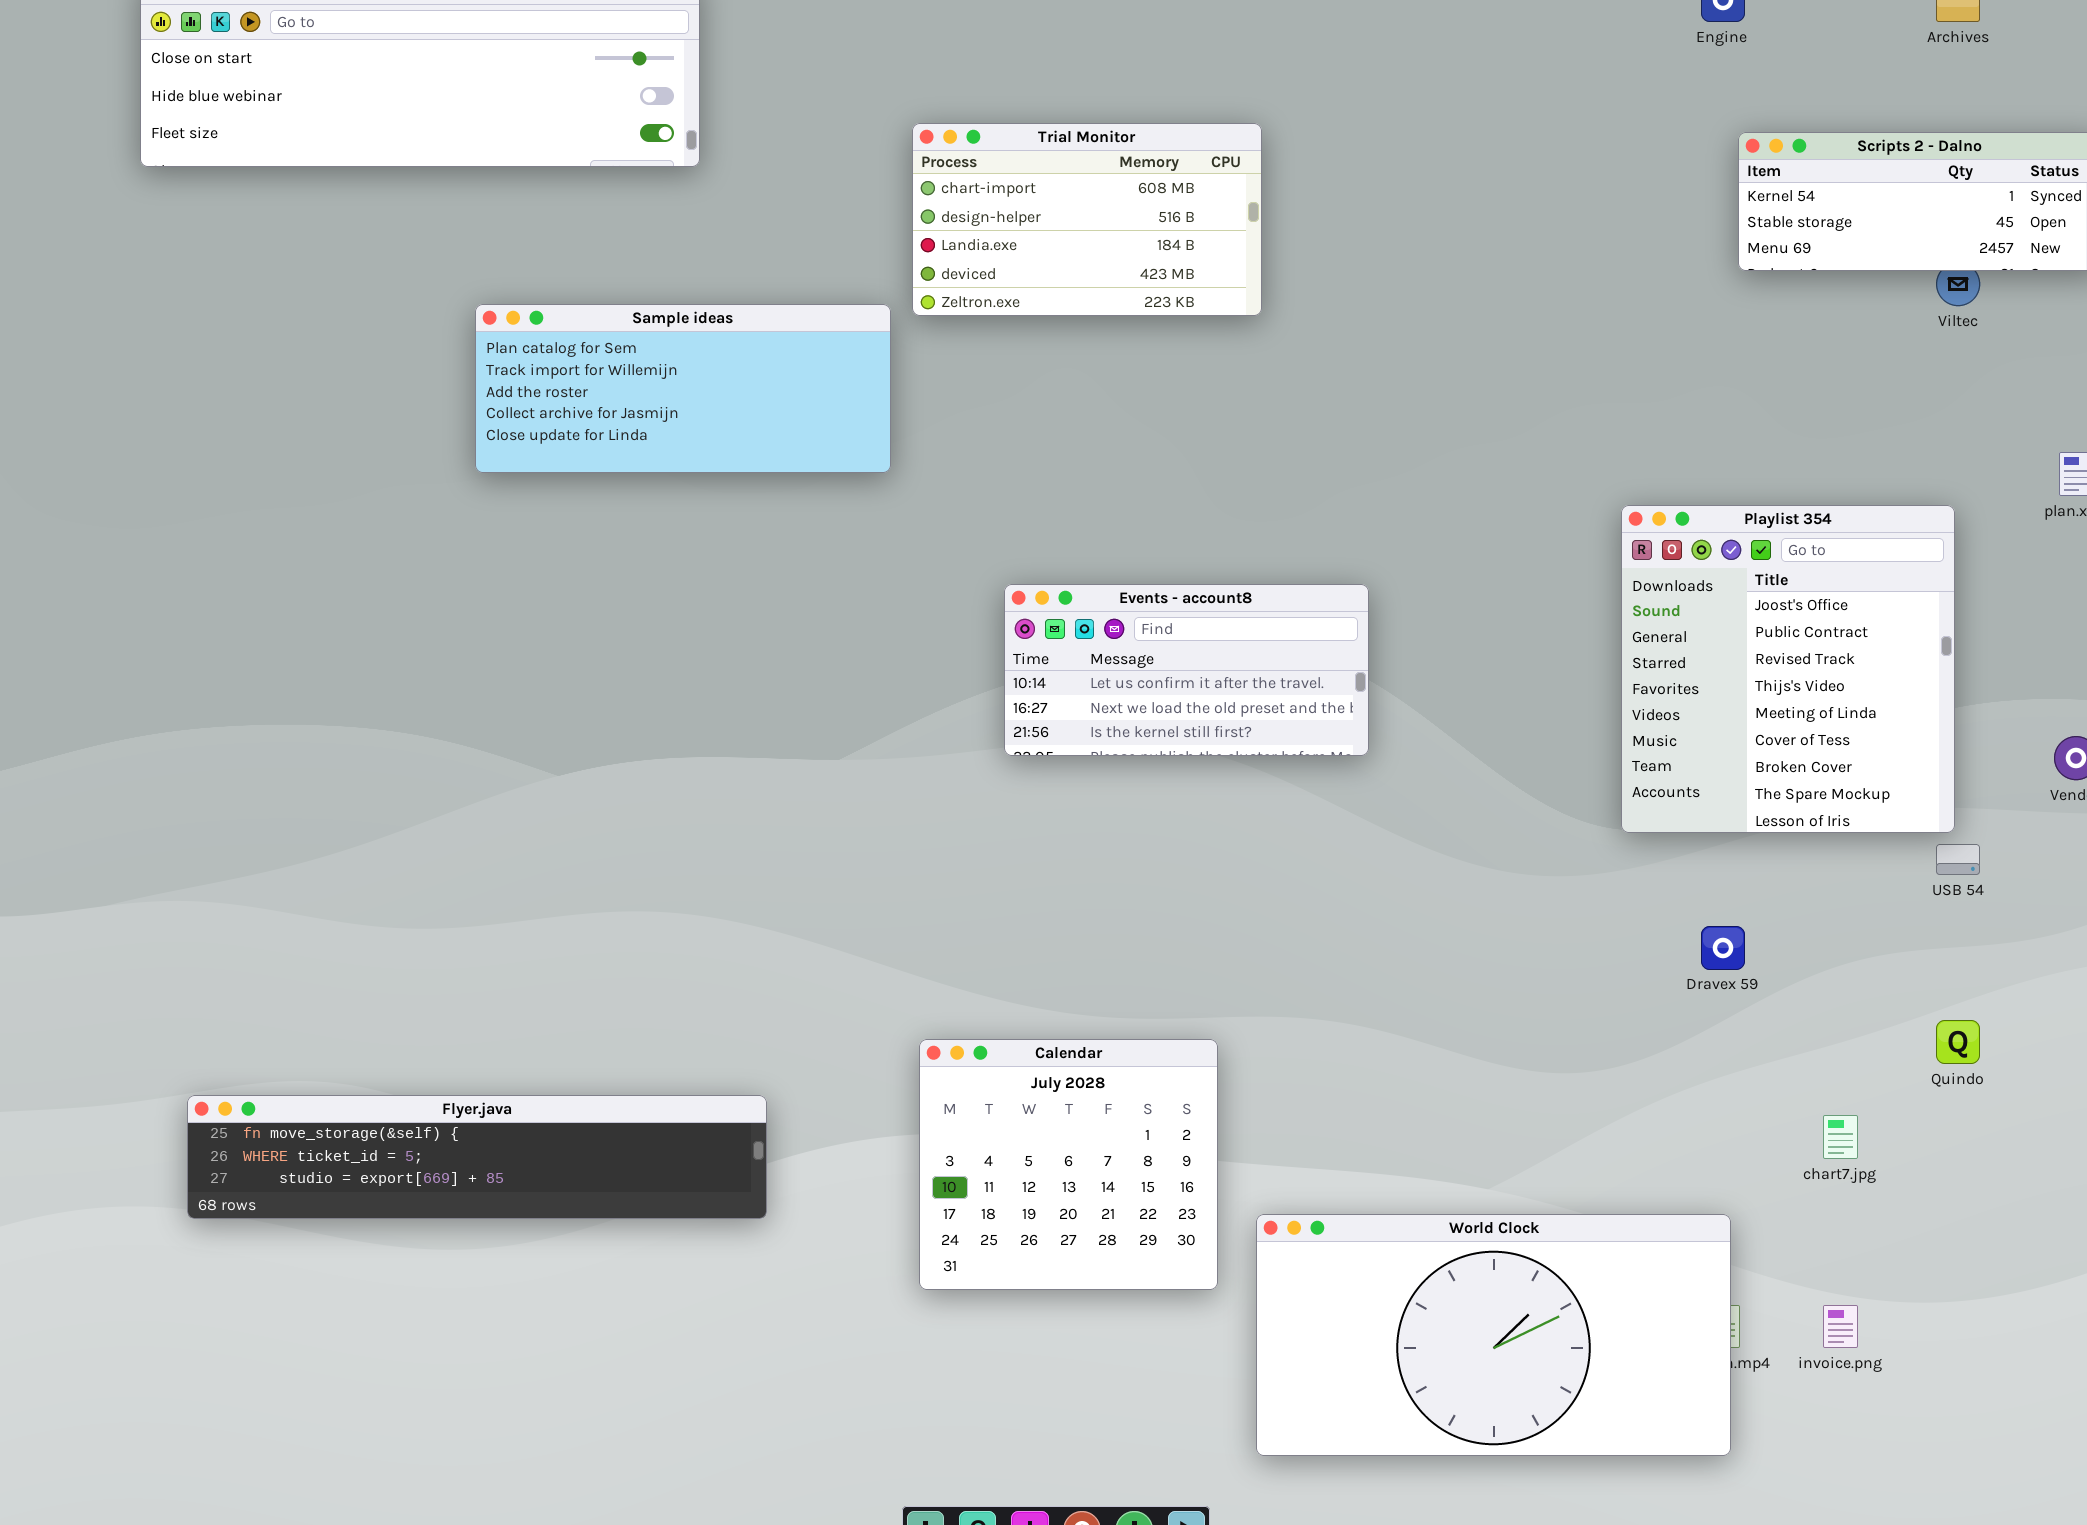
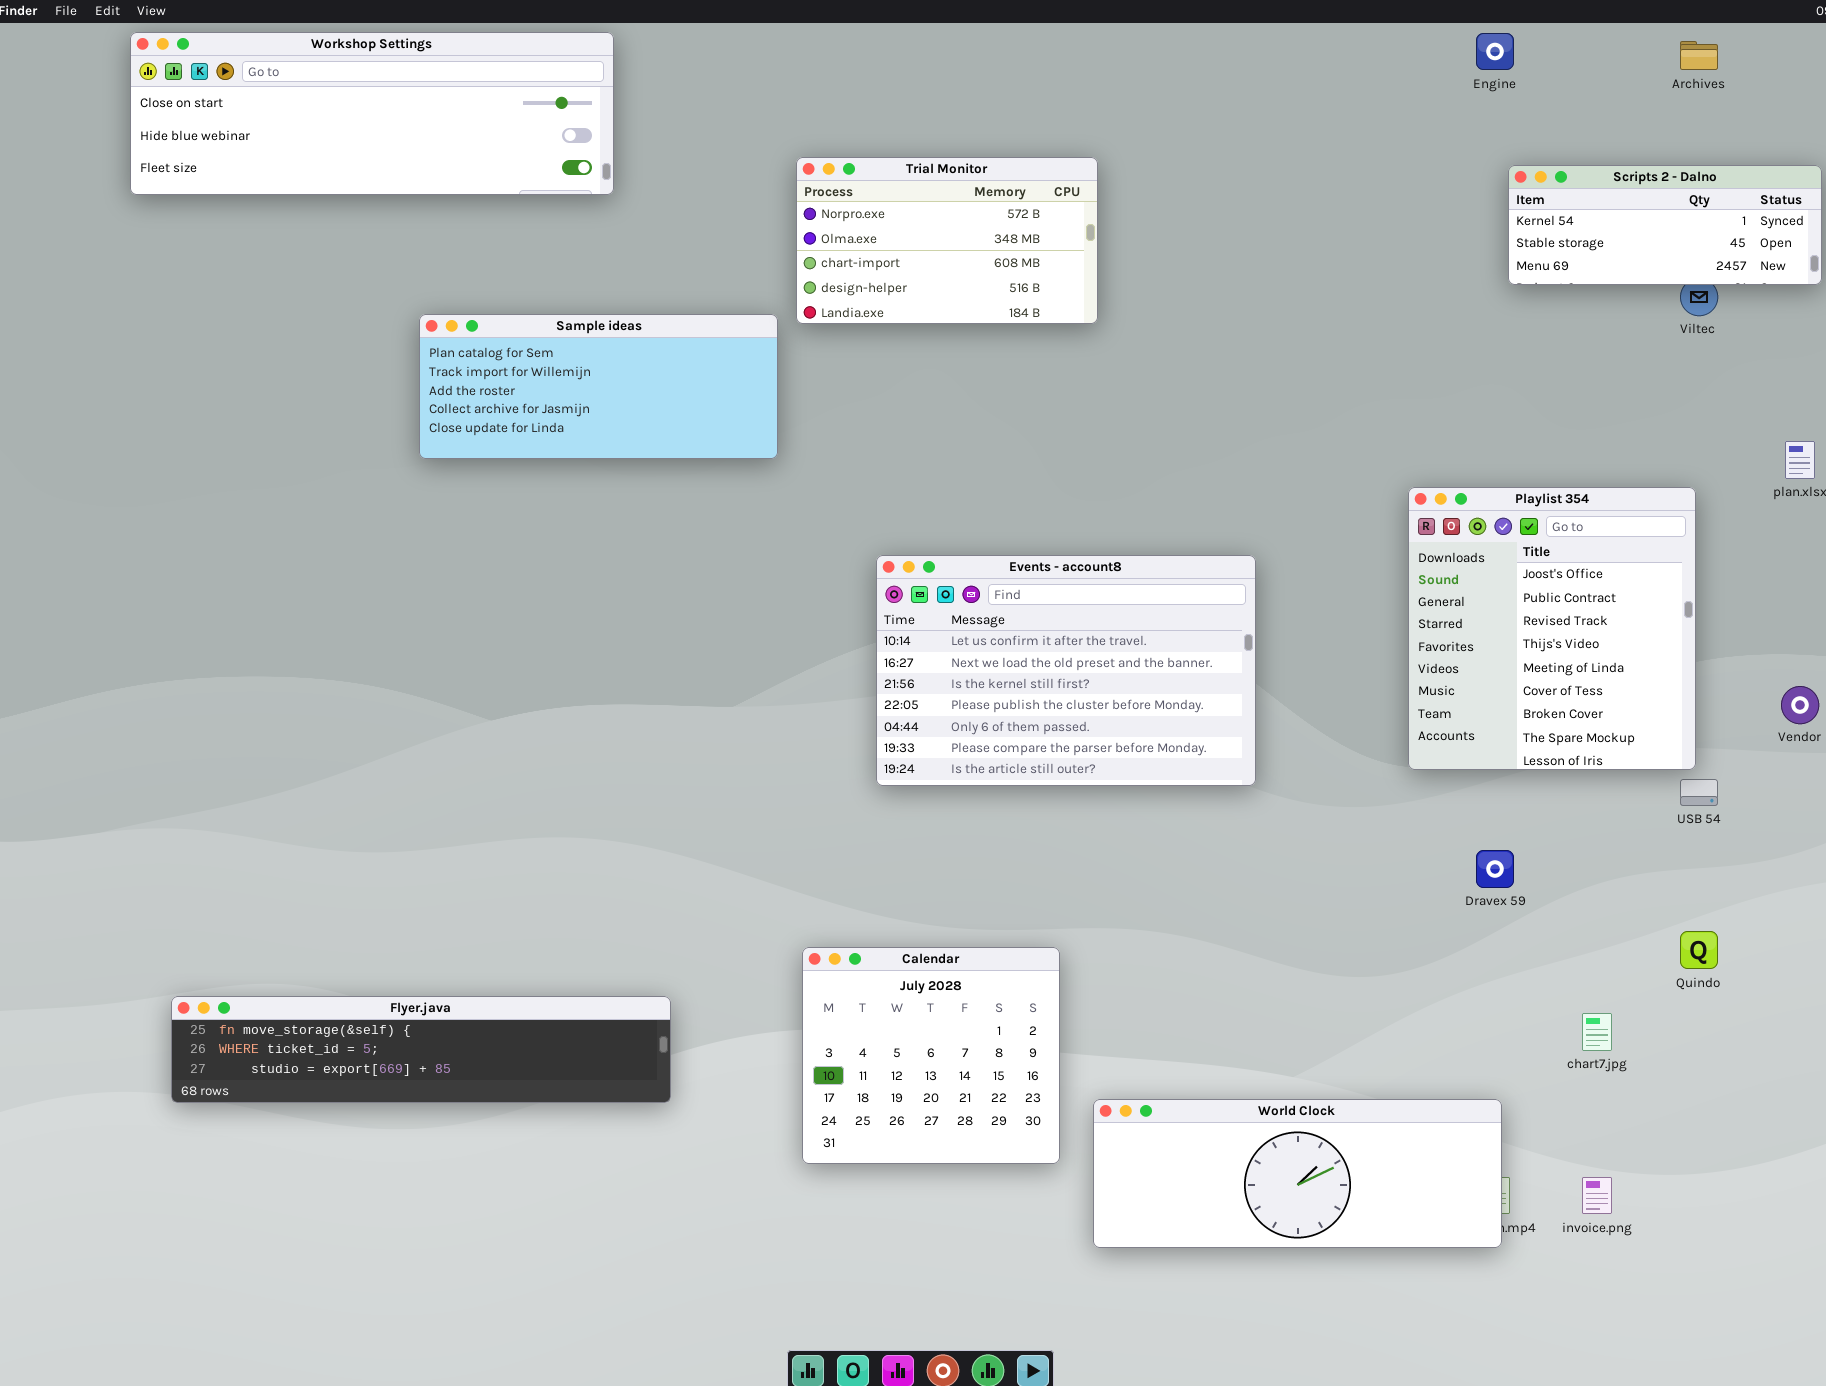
Trial Monitor: [912,123,1262,316] -> [796,157,1098,324], scrolled up 2 rows
Events - account8: [1004,584,1369,756] -> [876,555,1256,786], resized
World Clock: [1256,1214,1731,1456] -> [1093,1099,1502,1248], resized

